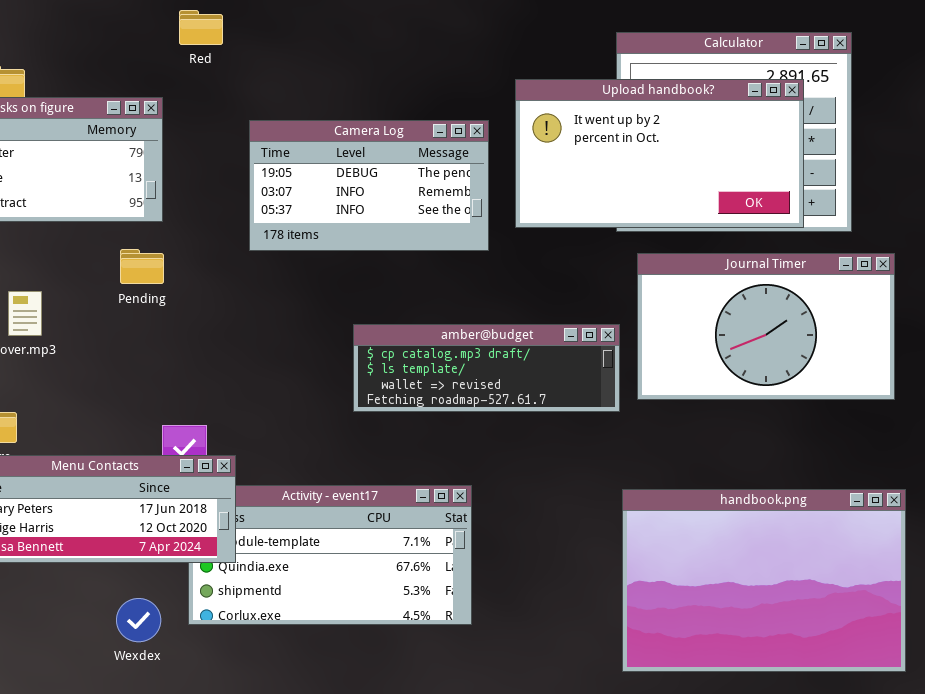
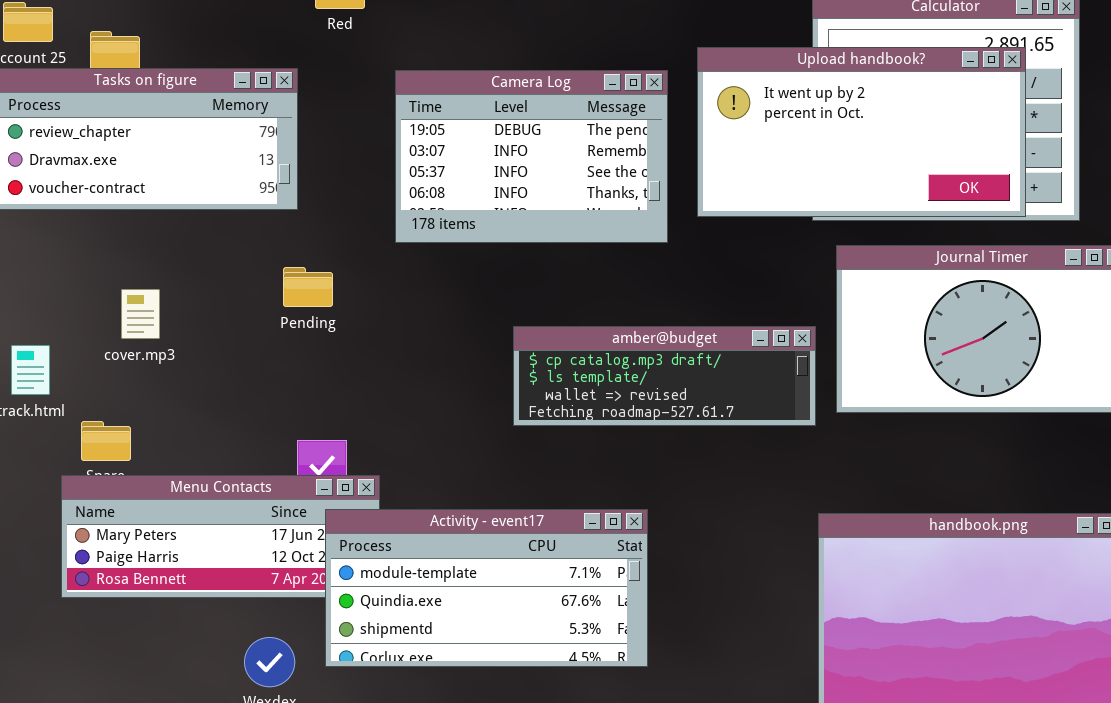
Camera Log: [249,120,489,251] -> [395,70,668,243], resized
Pending: [120,249,164,284] -> [283,267,333,307], moved
Activity - event17: [188,485,472,625] -> [325,509,648,667], raised

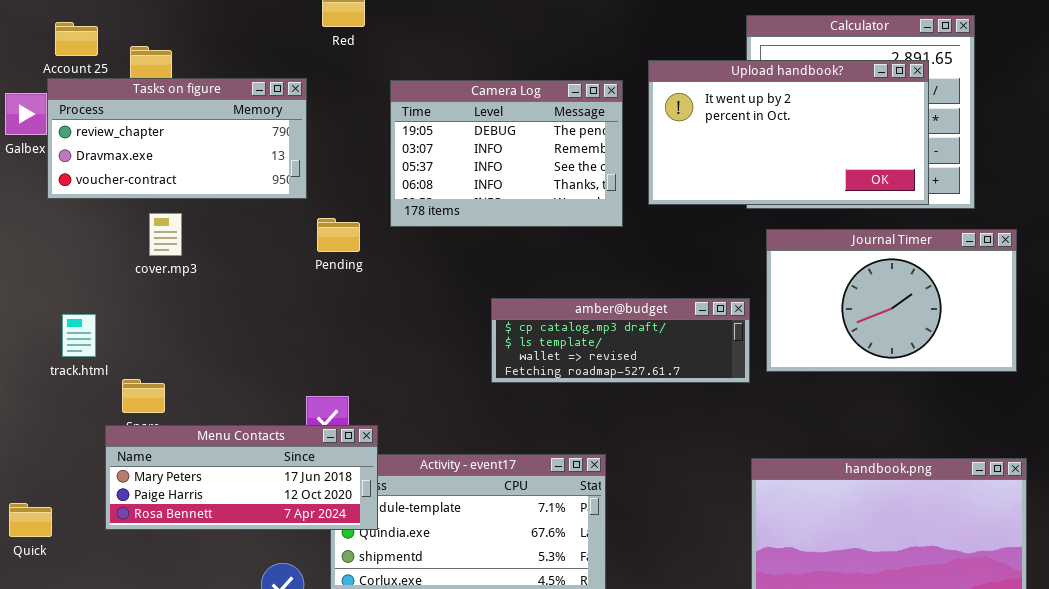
Pending: [283,267,333,307] -> [317,218,360,252], moved
cover.mp3: [121,289,160,339] -> [149,213,182,256], moved
Menu Contacts: [61,475,380,598] -> [105,425,378,530], raised

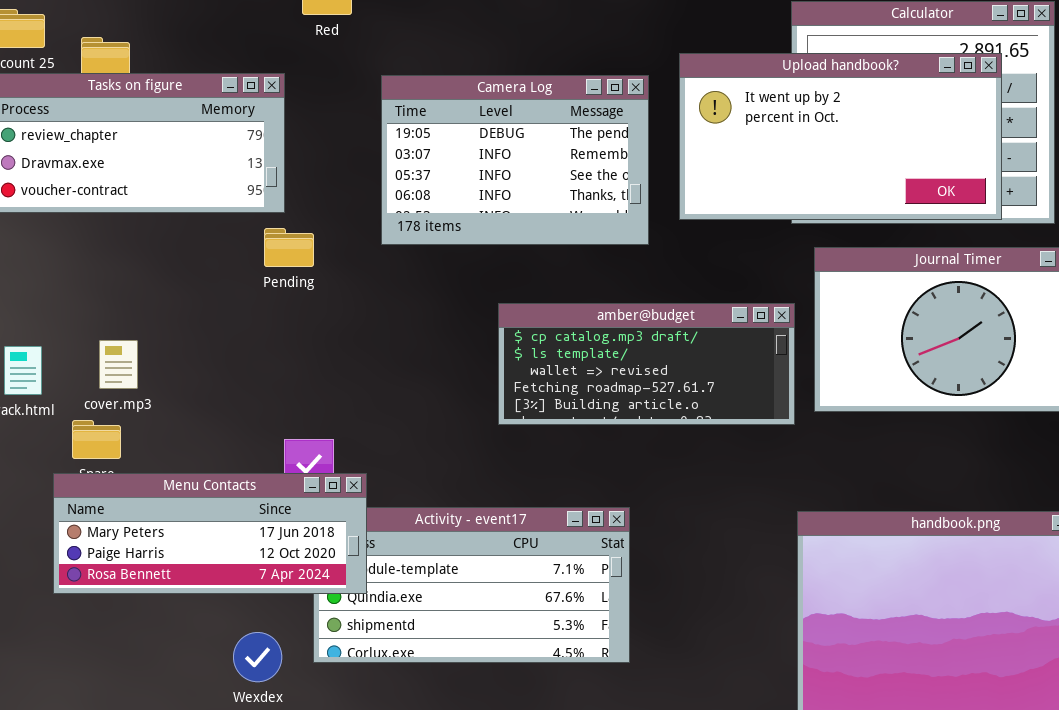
cover.mp3: [149,213,182,256] -> [99,340,138,389], moved
Pending: [317,218,360,252] -> [264,228,314,267], moved
amber@budget: [491,298,750,383] -> [498,303,795,425], resized

